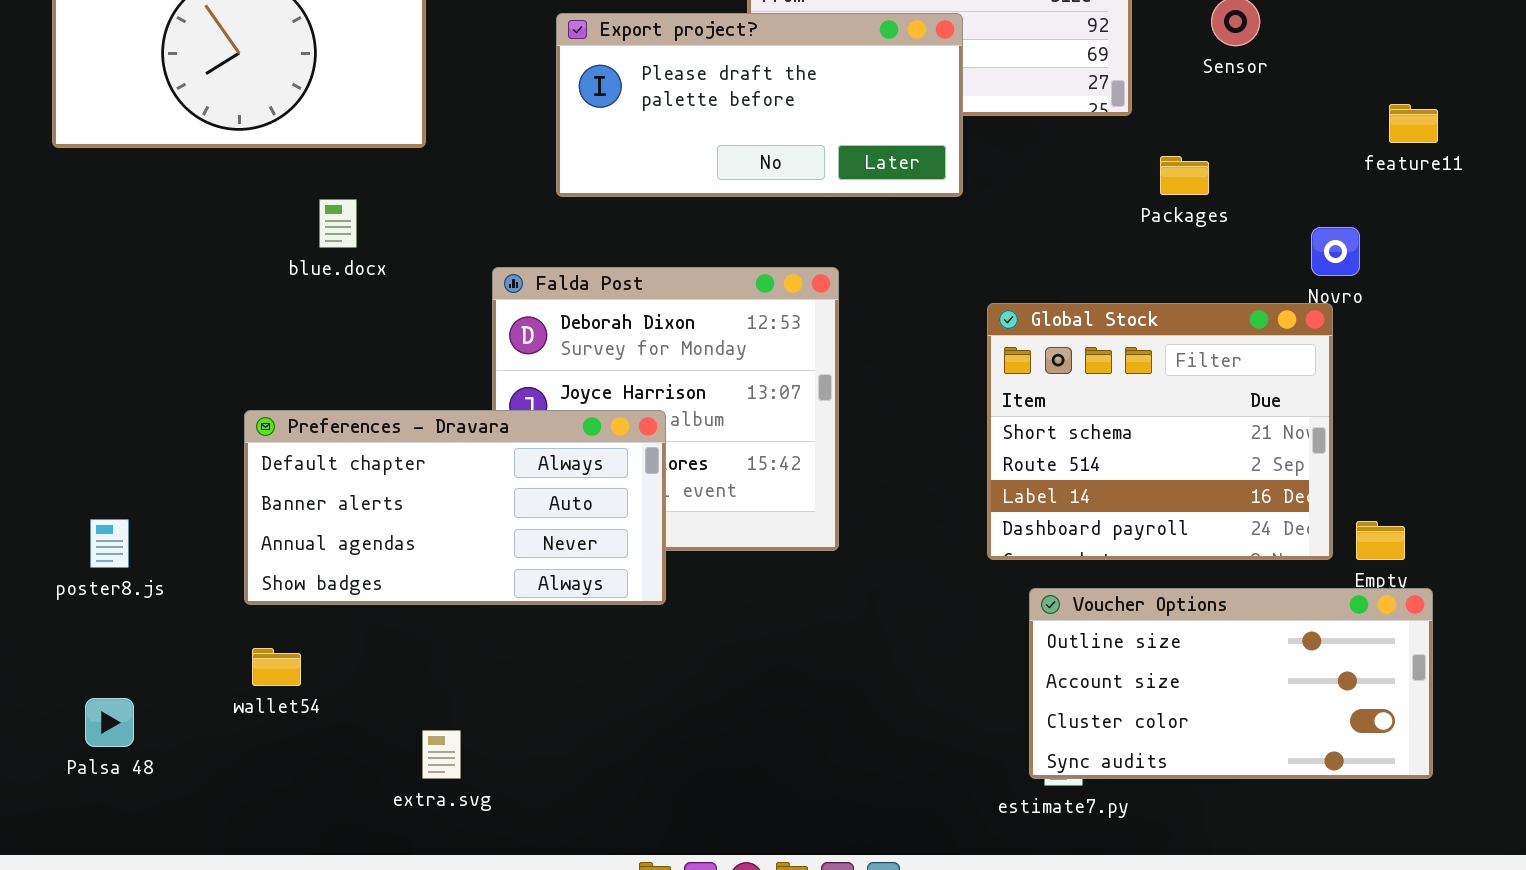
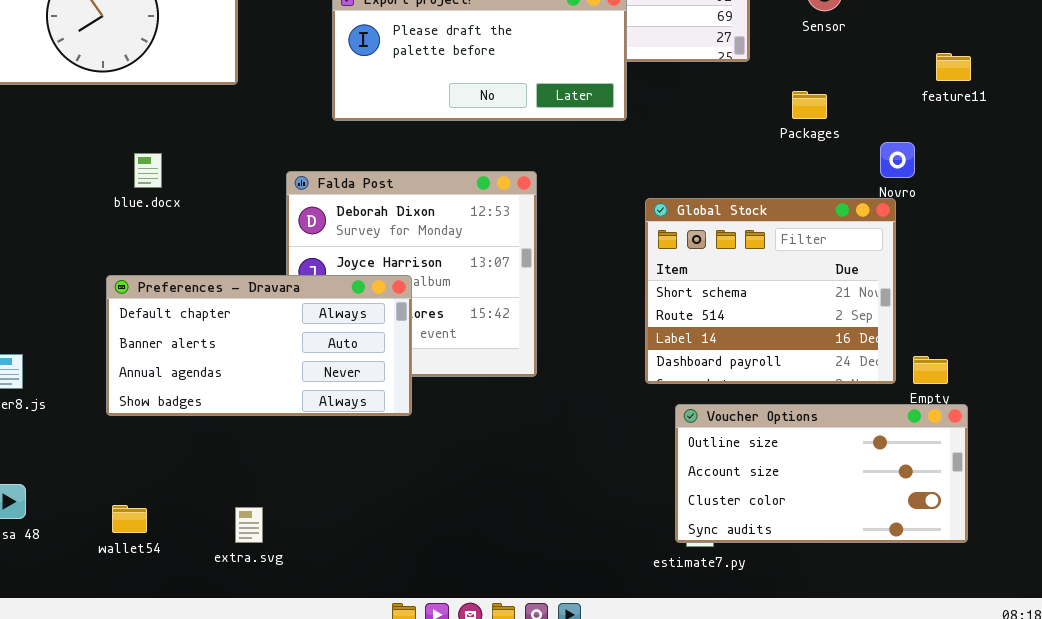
Packages: [1160,156,1209,195] -> [792,91,827,119], moved
blue.docx: [319,199,357,248] -> [134,153,162,188], moved
wallet54: [252,648,301,686] -> [112,505,147,533], moved

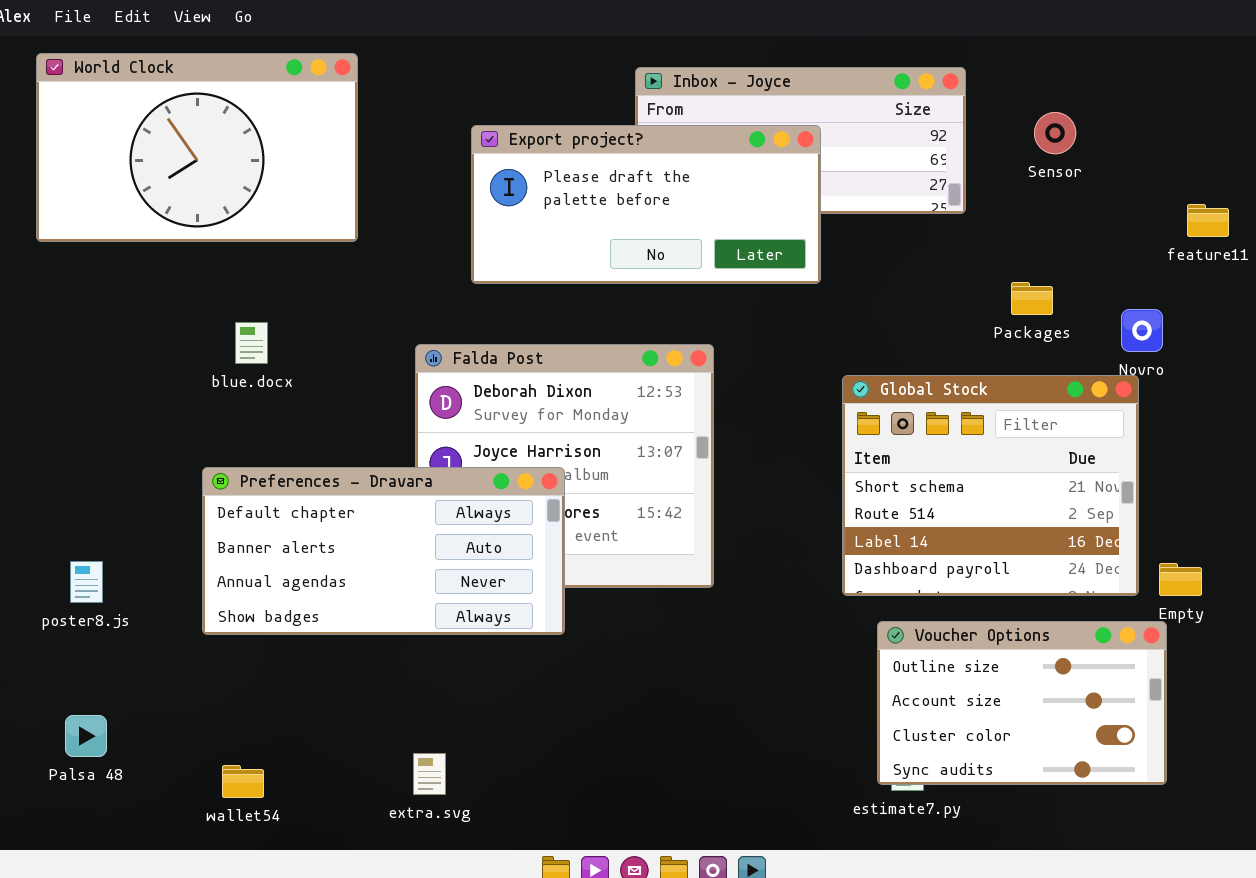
Packages: [792,91,827,119] -> [1011,282,1053,315], moved
Voucher Options: [675,404,968,543] -> [877,621,1167,785], resized
wallet54: [112,505,147,533] -> [222,765,264,798], moved
extra.svg: [235,507,263,543] -> [413,753,446,795], moved

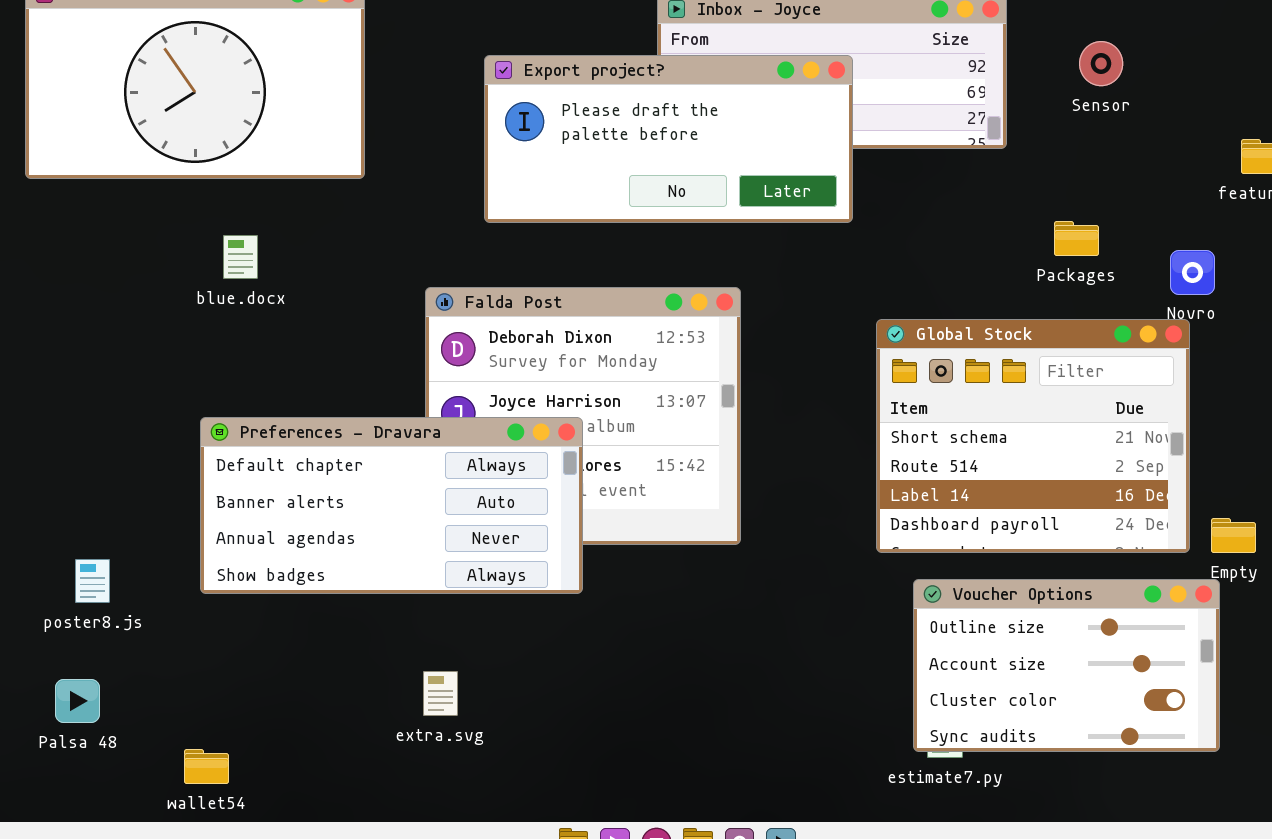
blue.docx: [235,322,268,364] -> [223,235,258,279], moved
poster8.js: [70,561,103,603] -> [75,559,110,603], moved
extra.svg: [413,753,446,795] -> [423,671,458,716], moved
wallet54: [222,765,264,798] -> [184,749,229,784], moved

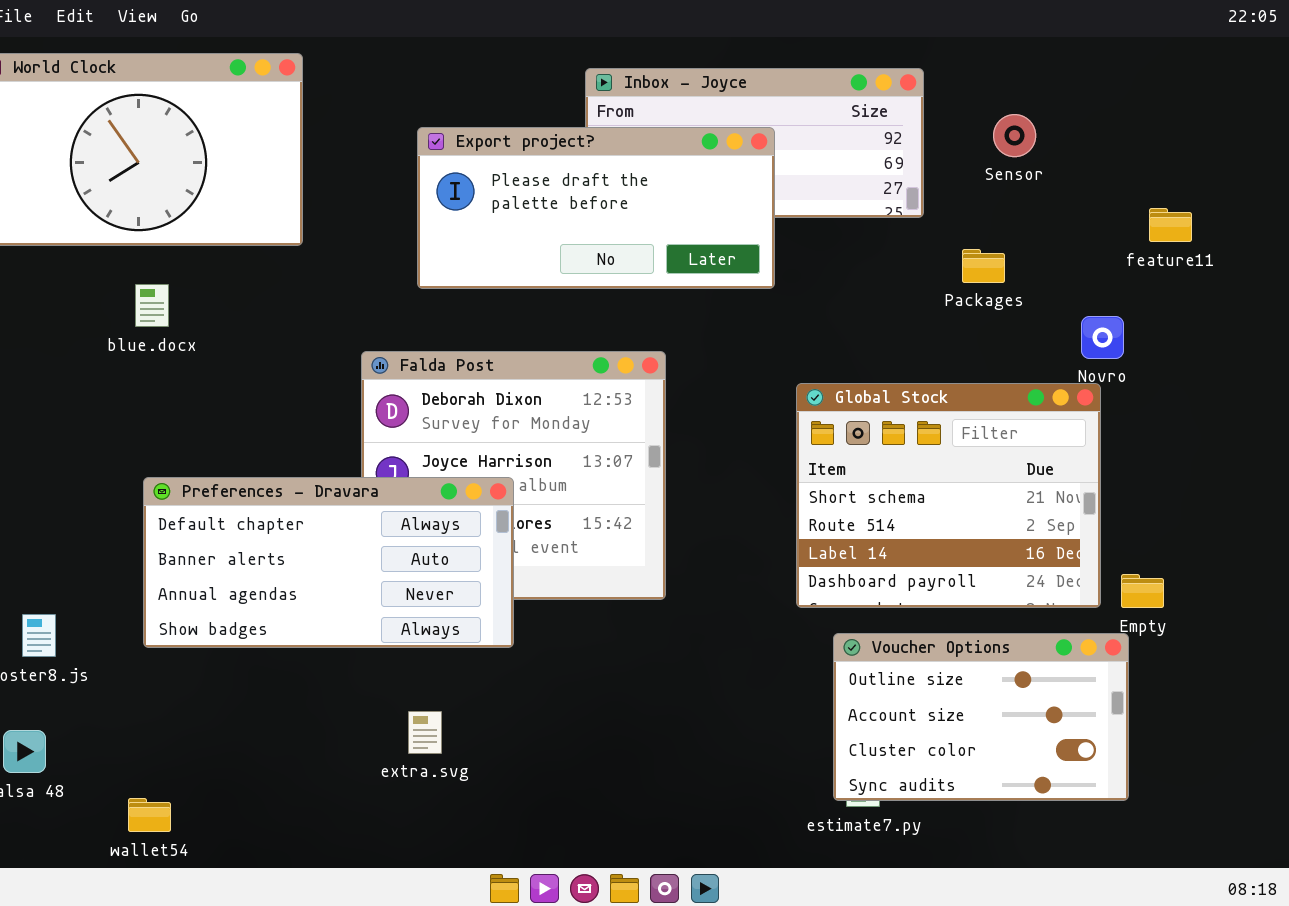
Packages: [1054,221,1099,256] -> [962,249,1005,283], moved
blue.docx: [223,235,258,279] -> [135,284,169,327], moved
extra.svg: [423,671,458,716] -> [408,711,442,754], moved

